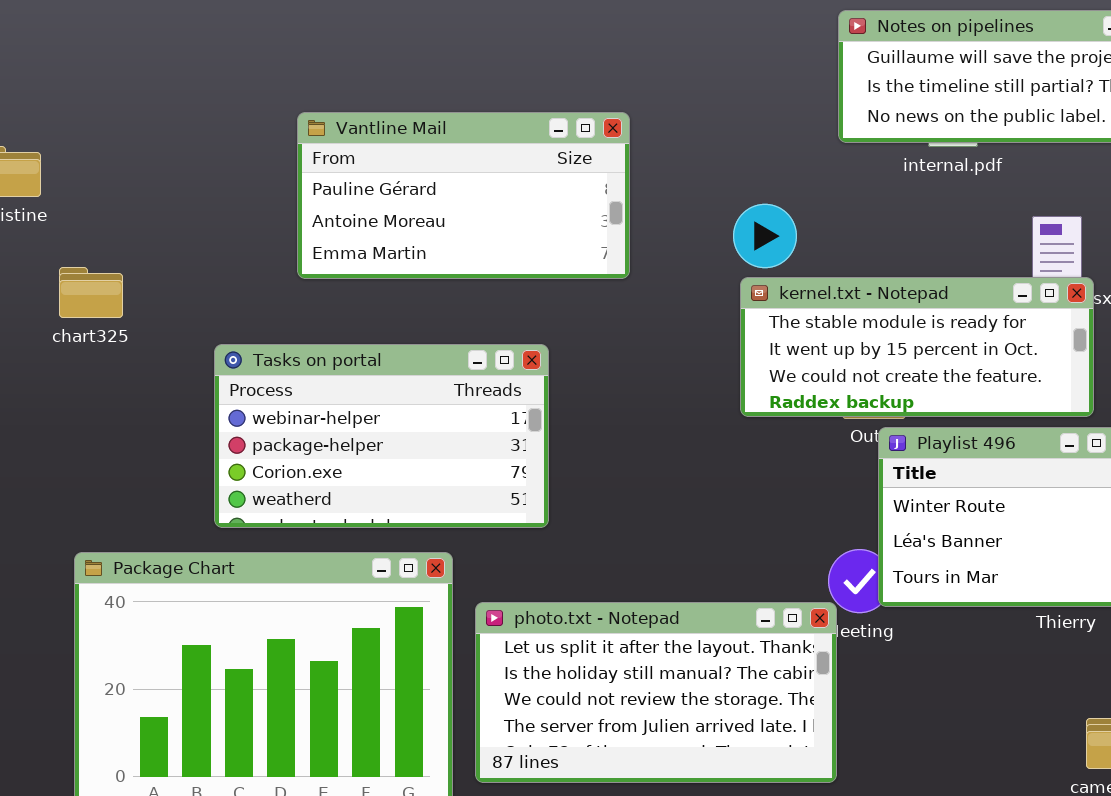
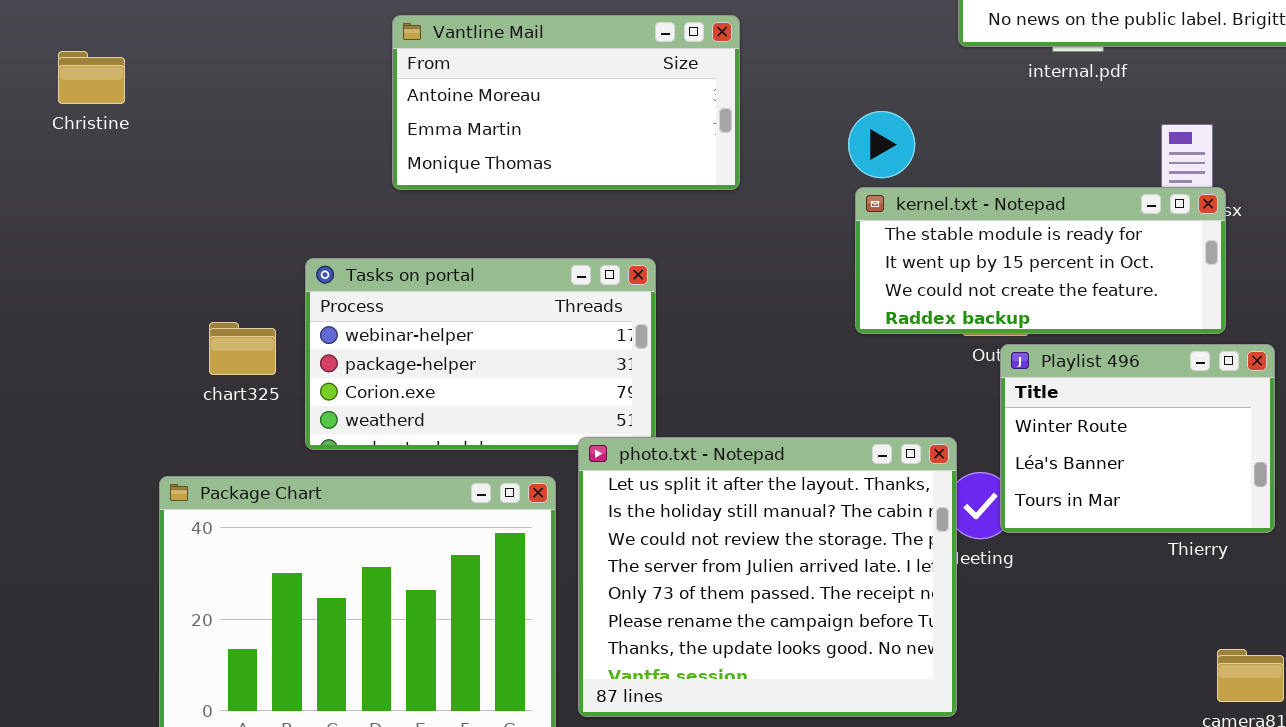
Vantline Mail: [297,112,630,279] -> [392,15,740,190], scrolled down 1 row
chart325: [59,267,123,318] -> [209,322,276,375], moved
photo.txt - Notepad: [475,602,837,783] -> [578,437,957,717], resized

